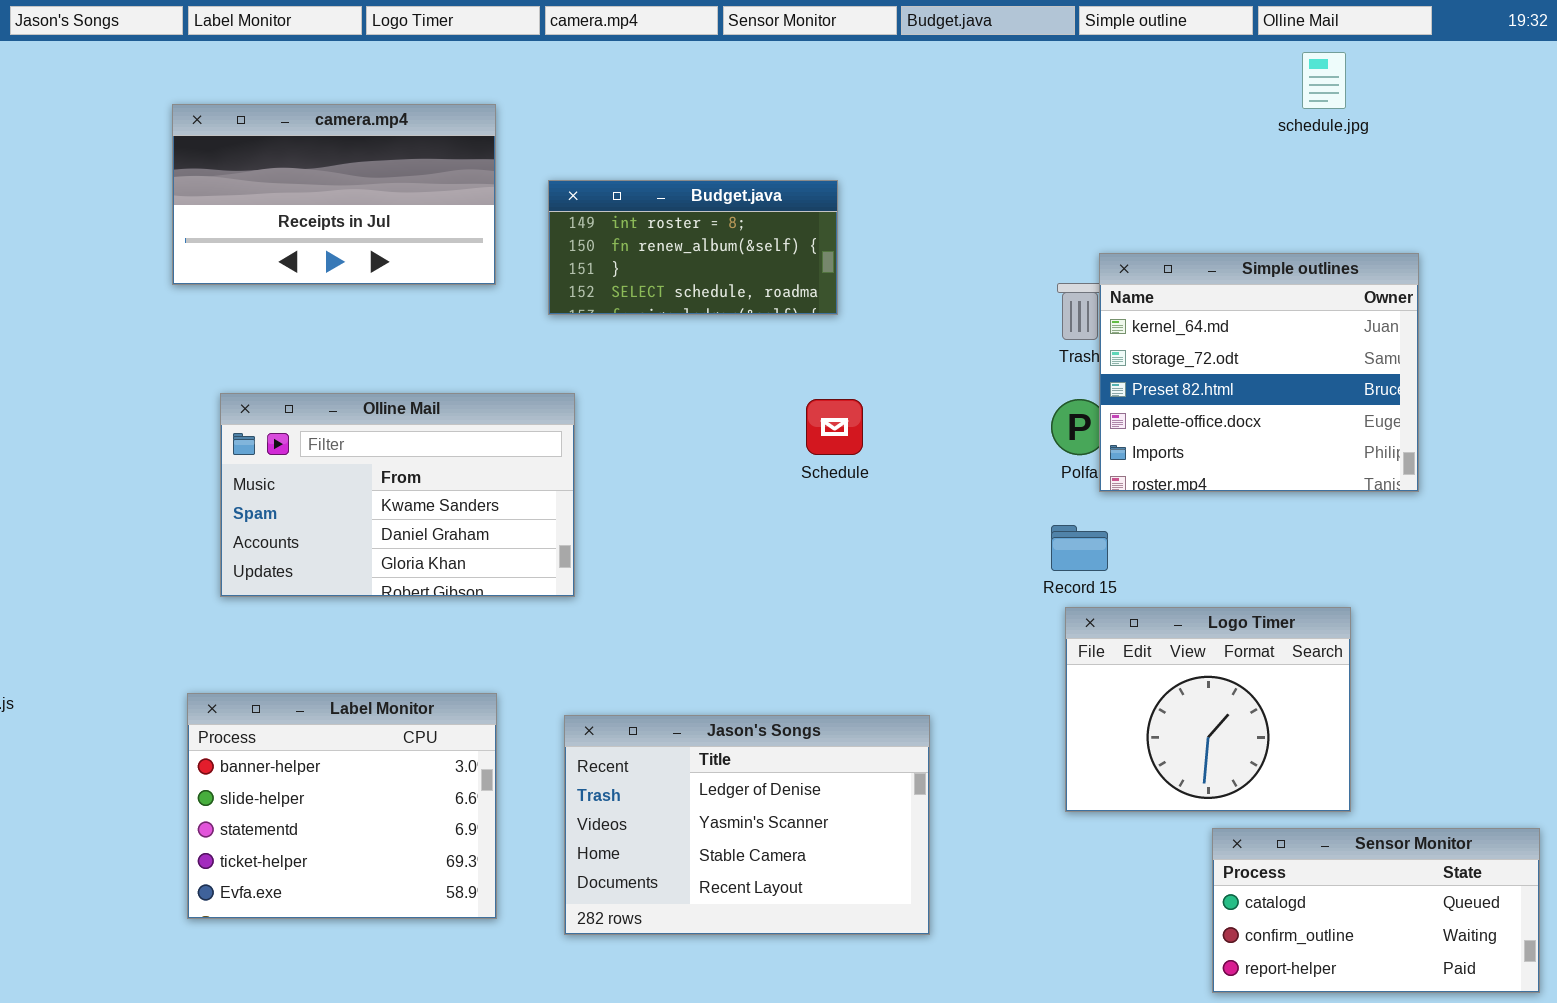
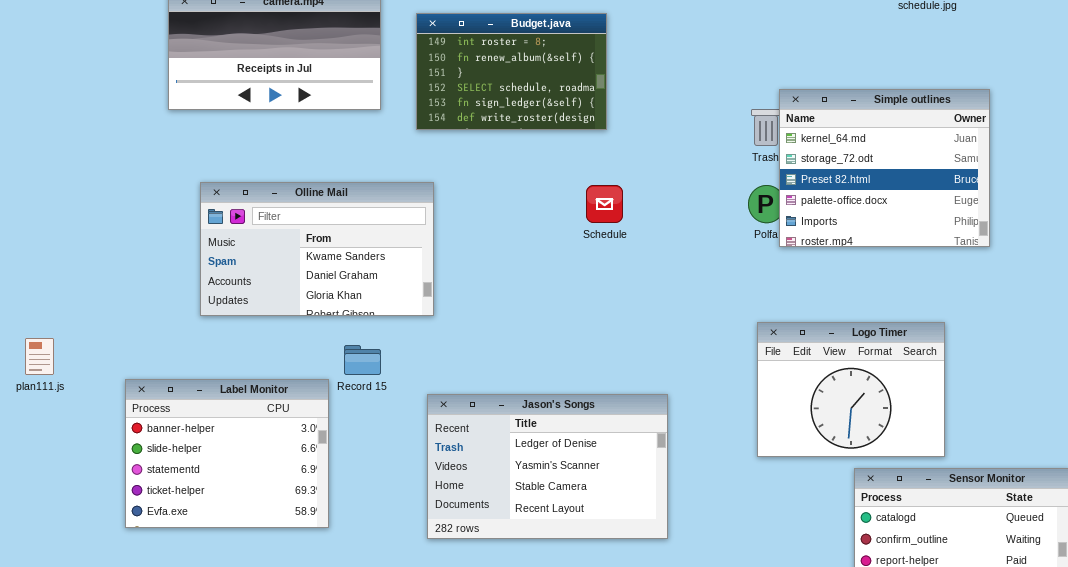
Budget.java: [548,180,838,315] -> [416,13,607,130], resized
Record 15: [1051,525,1108,571] -> [344,345,381,375], moved
Label Monitor: [187,693,497,919] -> [125,379,329,528], moved

